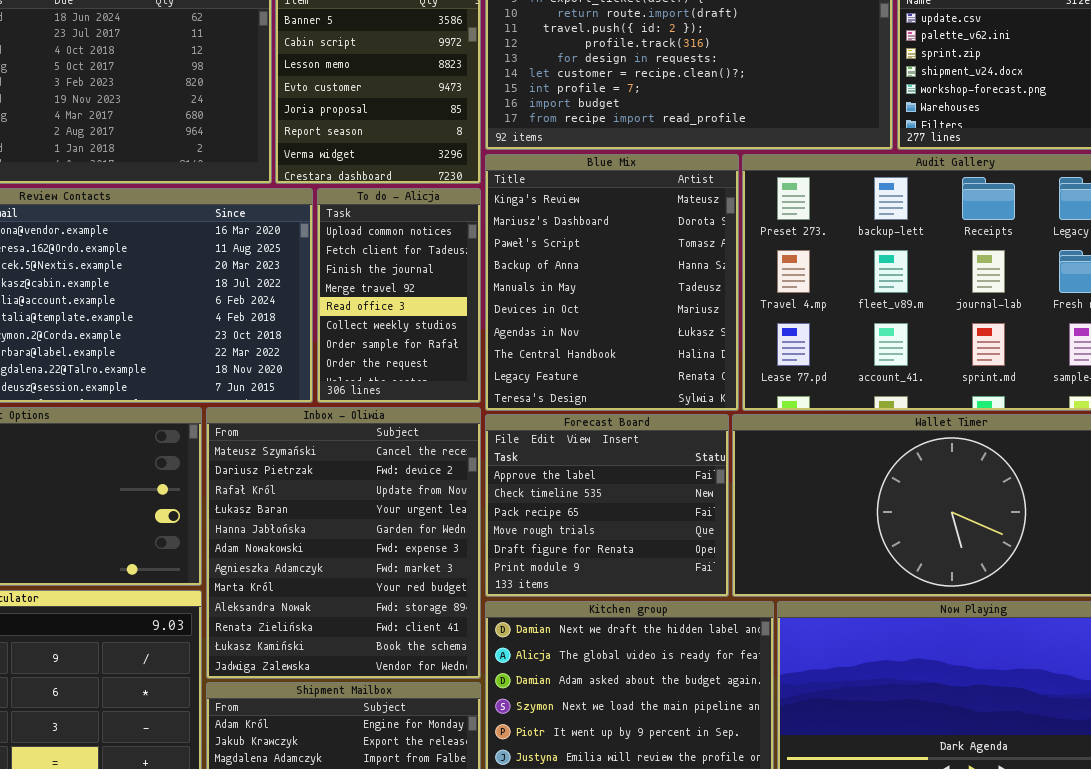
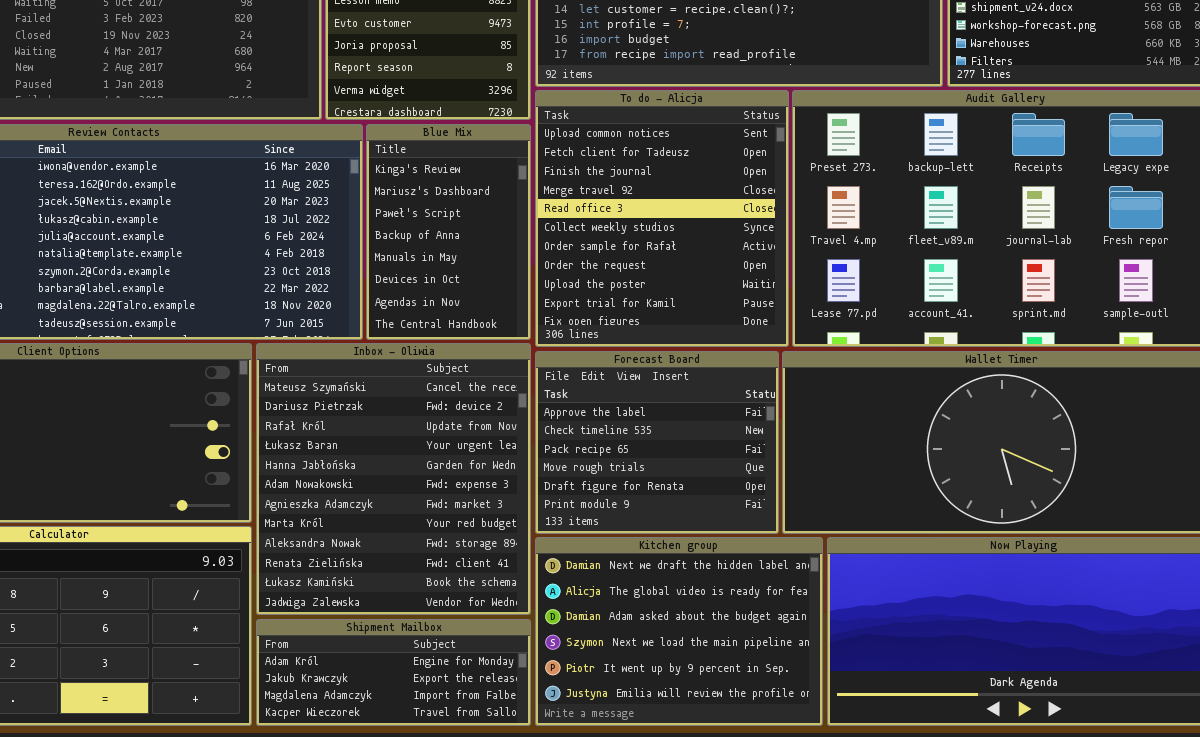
Blue Mix: [485,154,739,411] -> [366,124,531,340], moved, resized
To do - Alicja: [317,188,481,403] -> [535,90,789,347], moved, resized

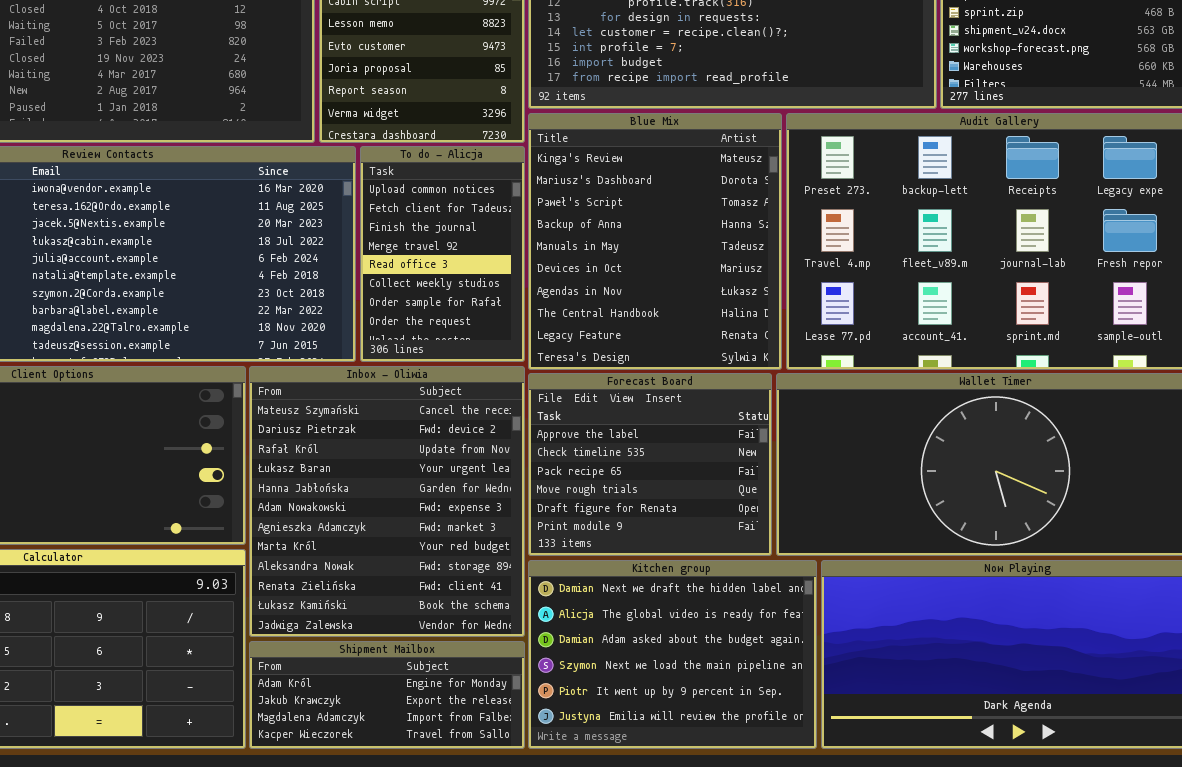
To do - Alicja: [535,90,789,347] -> [360,146,525,362], moved, resized
Blue Mix: [366,124,531,340] -> [528,113,782,370], moved, resized

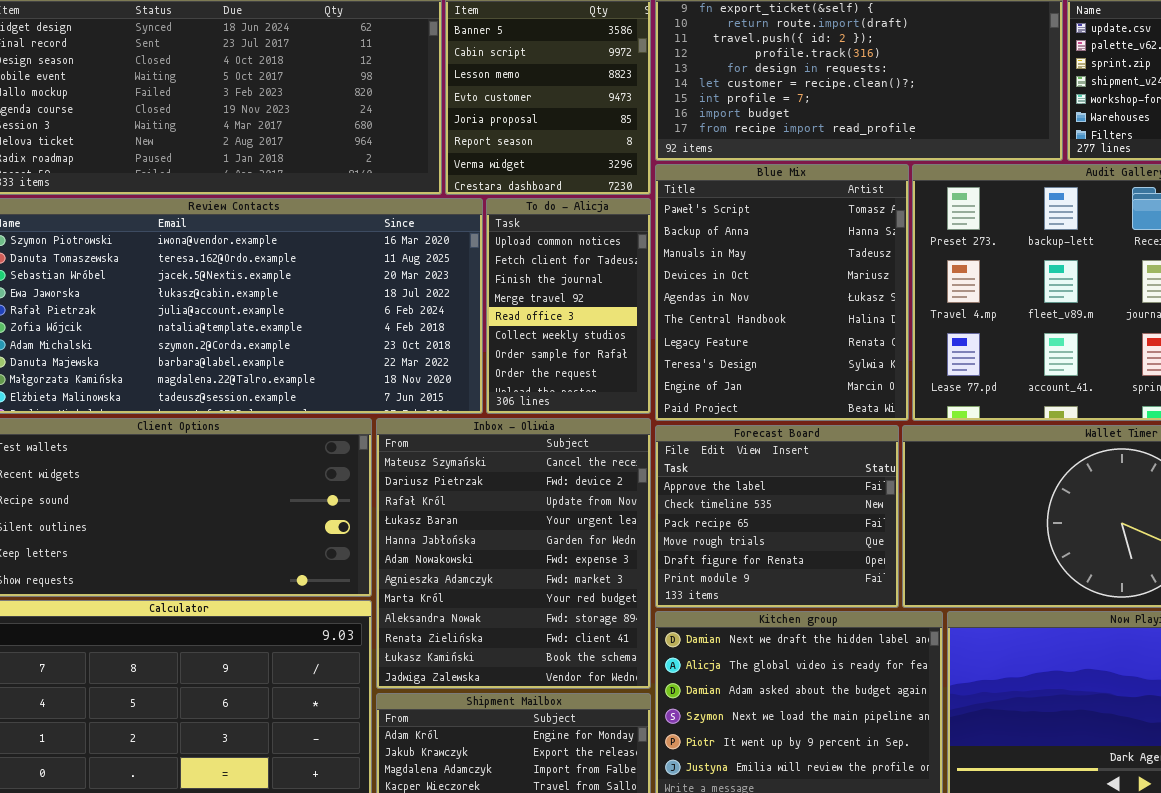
Blue Mix: [528,113,782,370] -> [655,164,909,421], scrolled down 2 rows

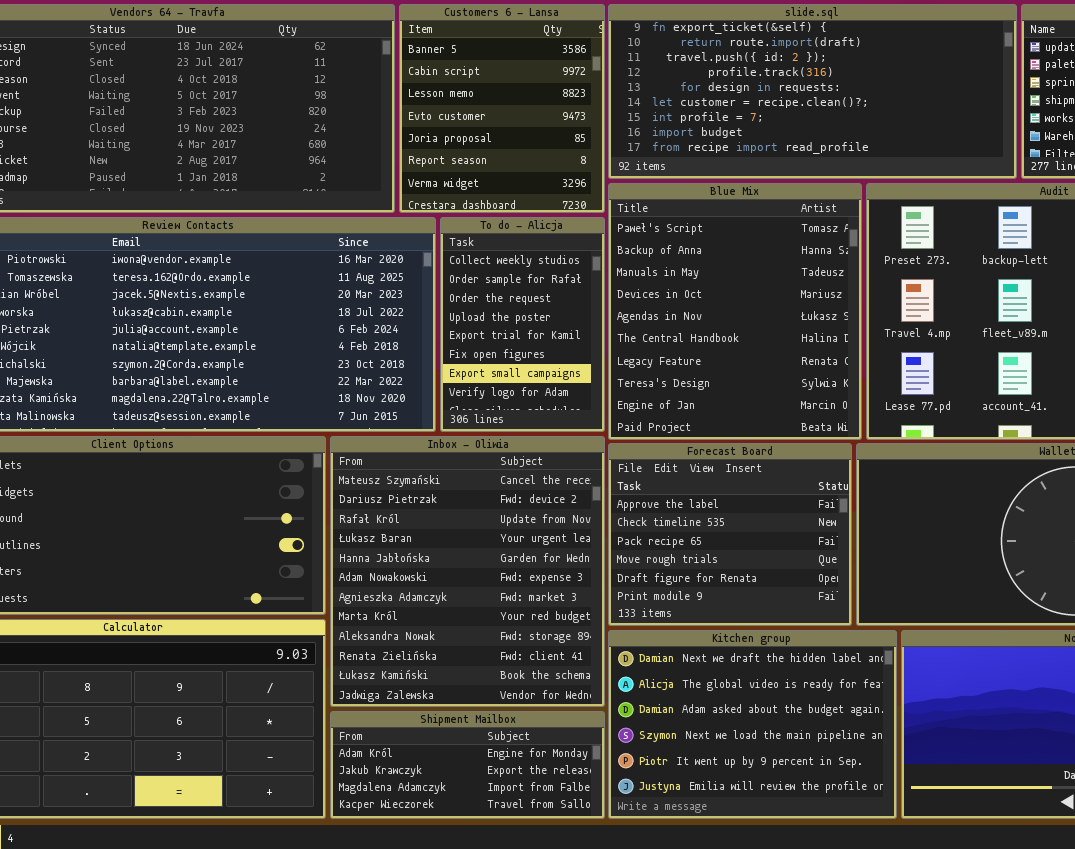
To do - Alicja: [486,198,651,414] -> [440,217,605,432], scrolled down 5 rows

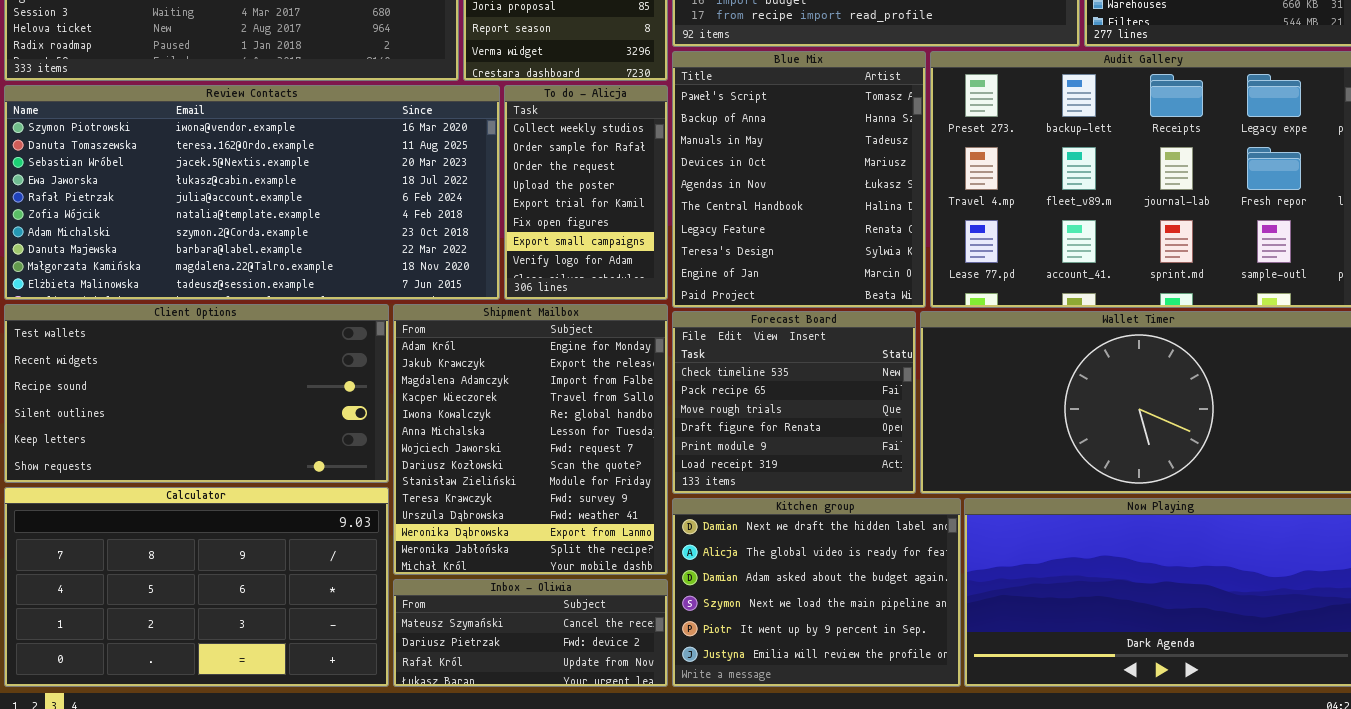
Inbox - Oliwia: [330,436,605,707] -> [393,579,668,687], moved, resized
Forecast Board: [608,443,852,626] -> [672,311,916,494], scrolled down 1 row
Shipment Mailbox: [330,711,605,819] -> [393,304,668,575], moved, resized

